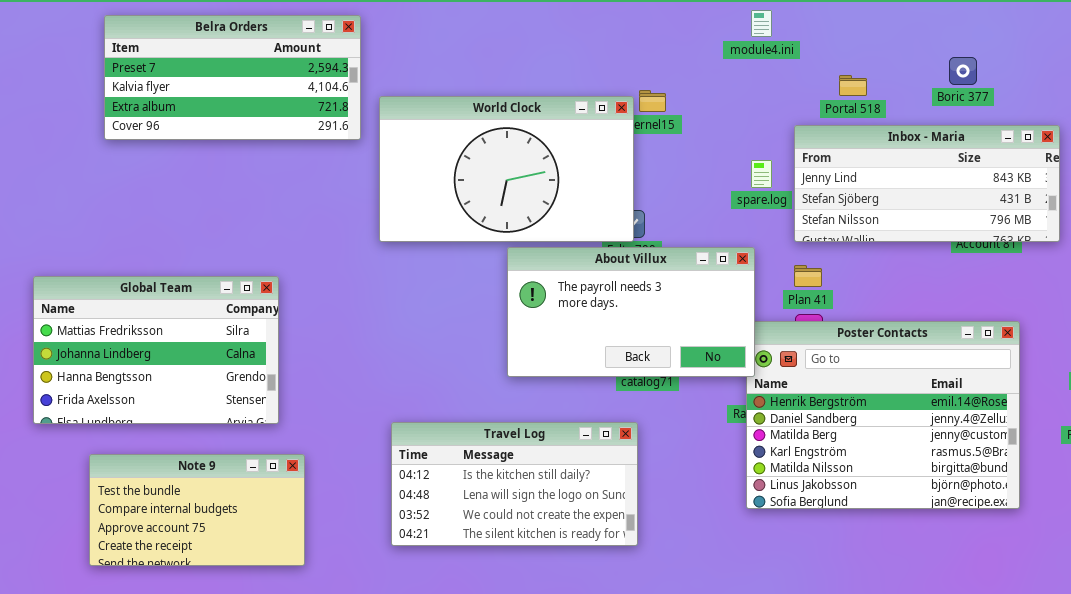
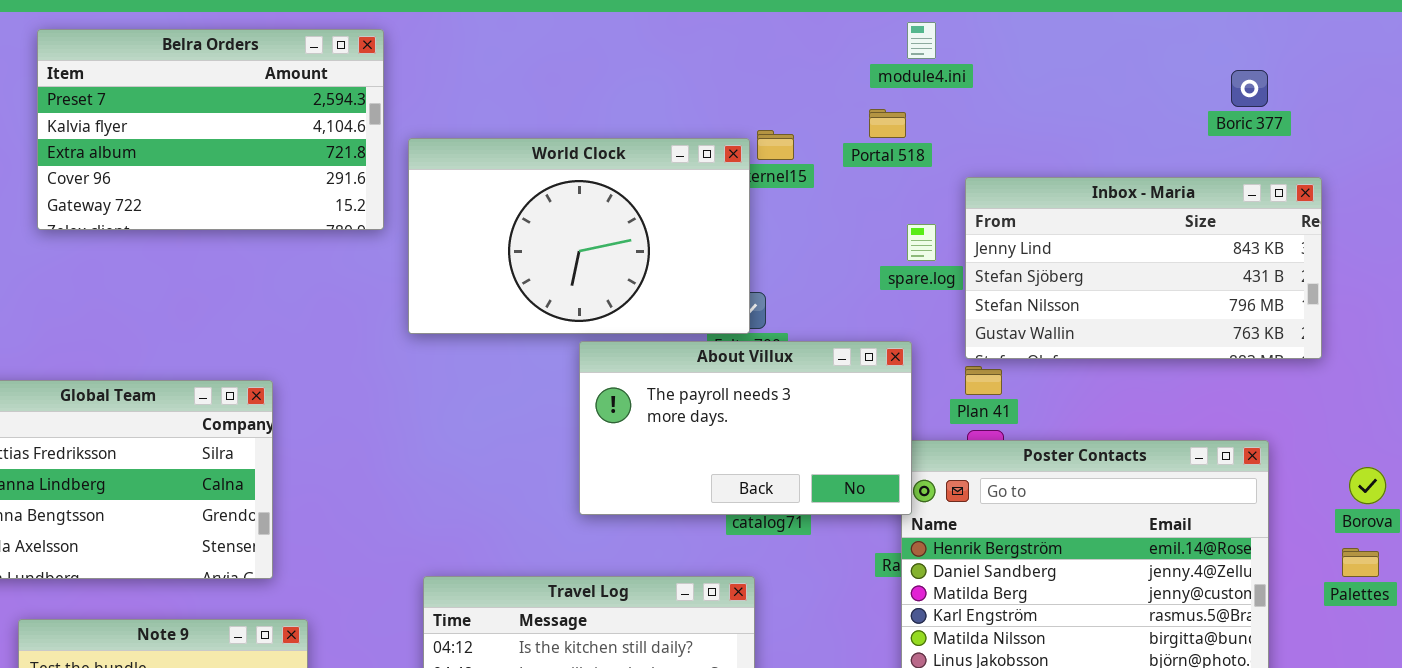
Belra Orders: [104,15,361,140] -> [37,29,384,230], resized
Boric 377: [949,57,977,85] -> [1231,70,1268,107], moved
Portal 518: [839,75,867,96] -> [869,109,906,138], moved
Inbox - Maria: [794,125,1060,242] -> [965,177,1322,359], resized

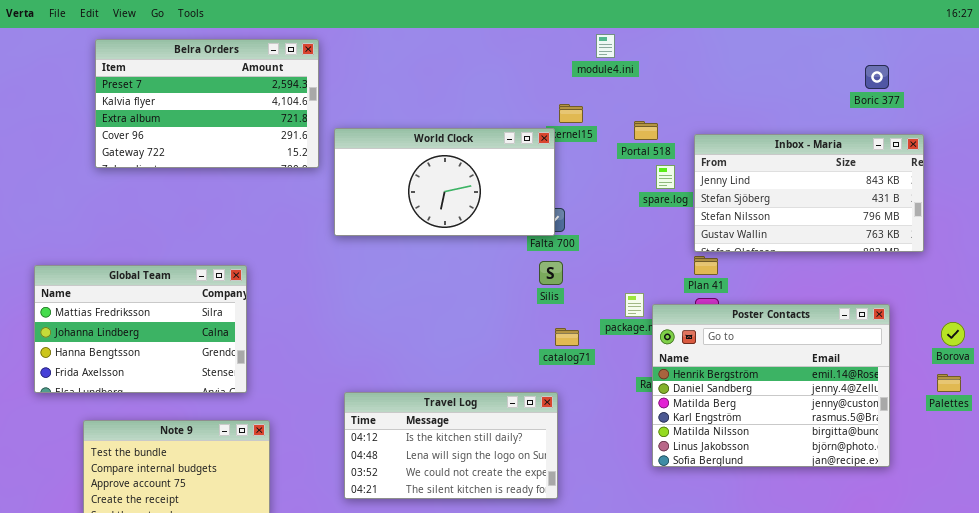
module4.ini: [907,22,936,59] -> [596,34,615,58], moved
Portal 518: [869,109,906,138] -> [634,121,658,140], moved
World Clock: [408,138,750,334] -> [334,128,555,236], resized
About Villux: [579,341,912,515] -> none, closed

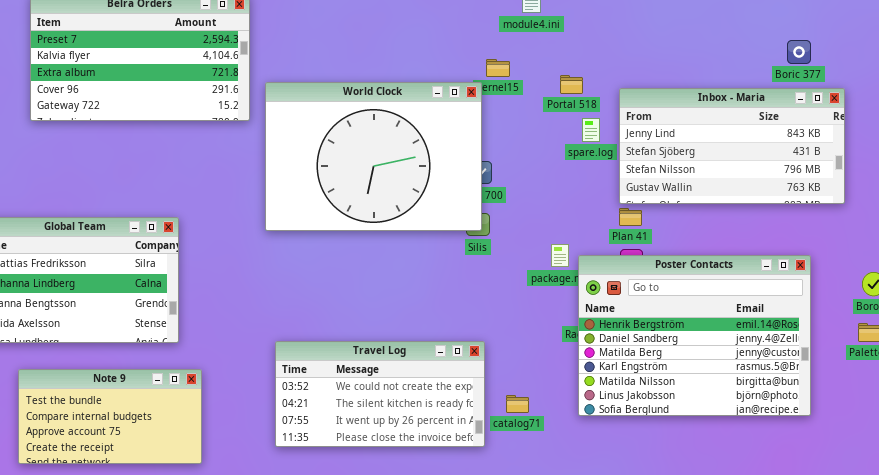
Boric 377: [865,65,889,89] -> [787,40,811,64], moved
World Clock: [334,128,555,236] -> [265,82,482,231], resized
catalog71: [555,328,579,346] -> [506,395,529,413], moved
Travel Log: [344,392,558,499] -> [275,341,485,447], scrolled down 2 rows

